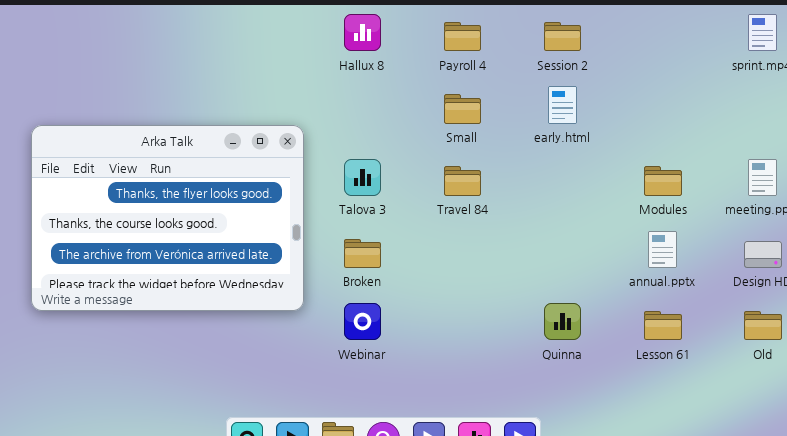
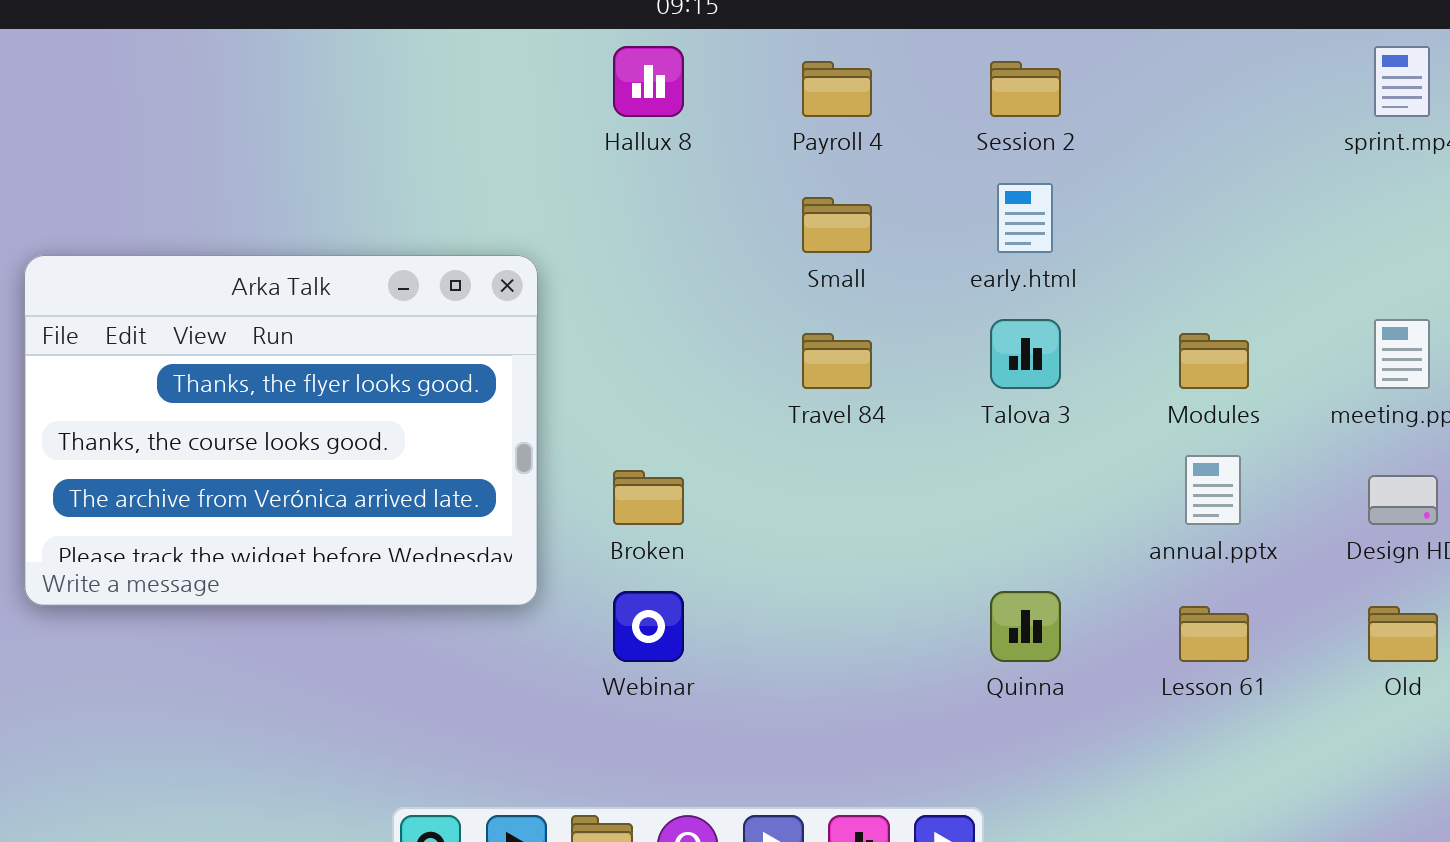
Talova 3: [344,159,381,196] -> [990,319,1061,389], moved

